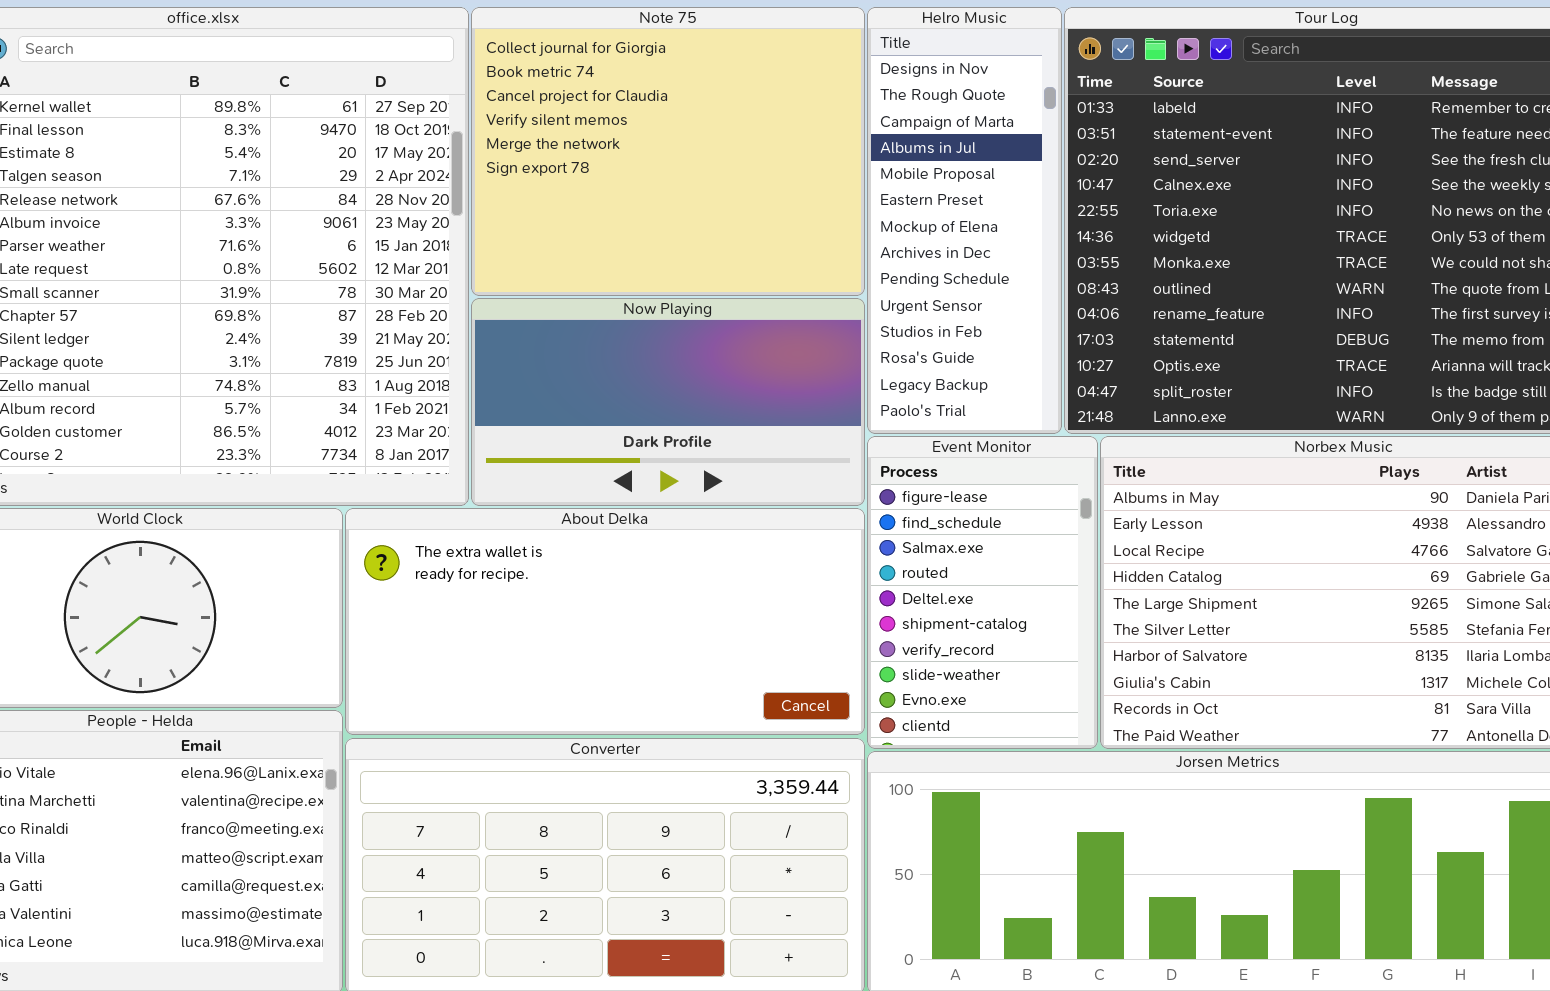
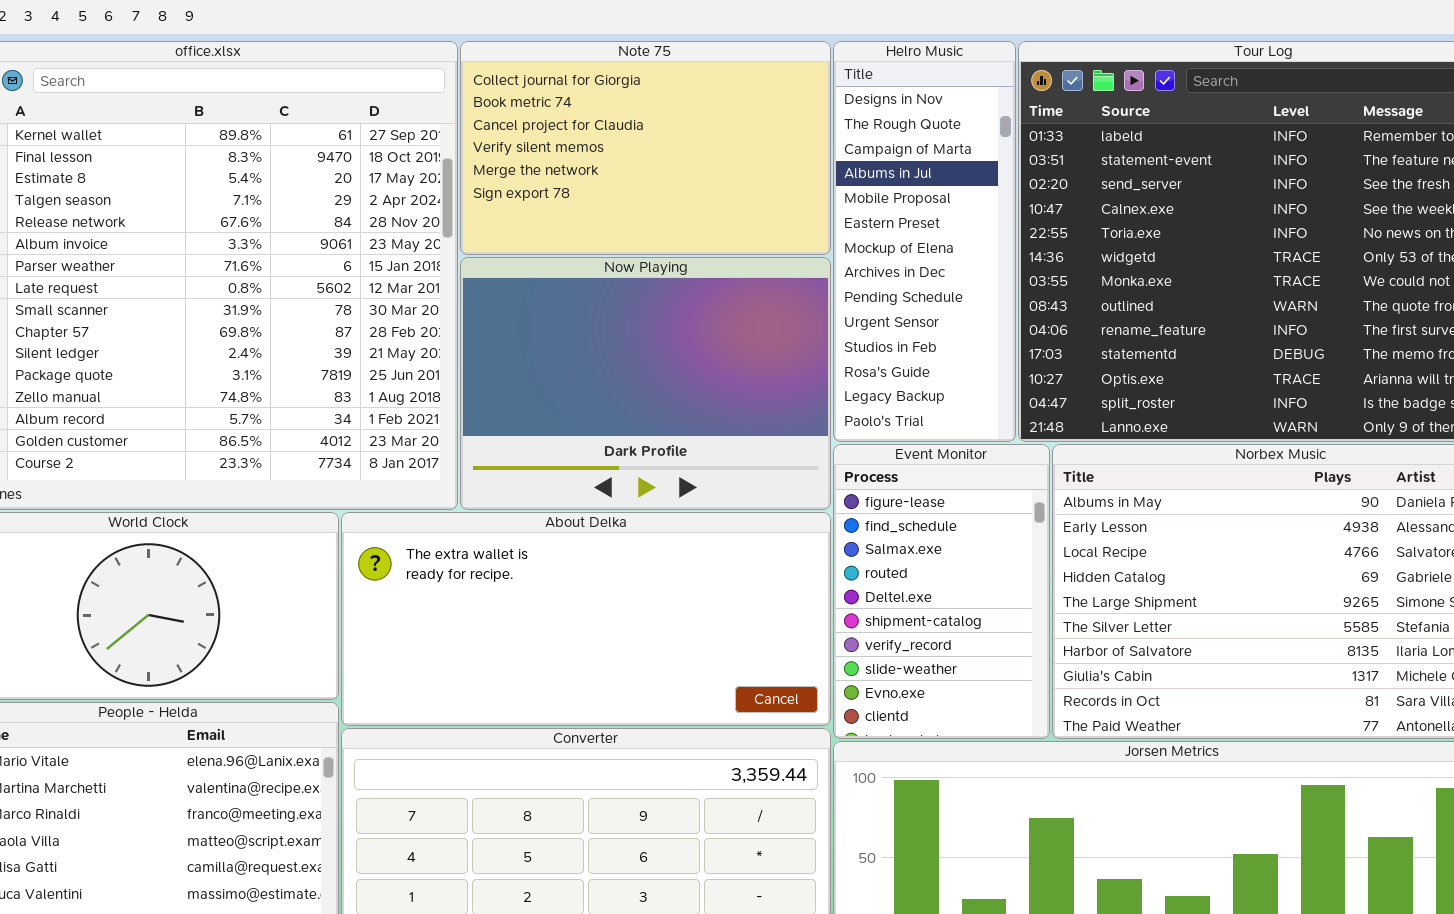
Note 75: [471,7,865,296] -> [460,41,831,255], resized
Now Playing: [471,298,865,506] -> [460,257,831,510], resized

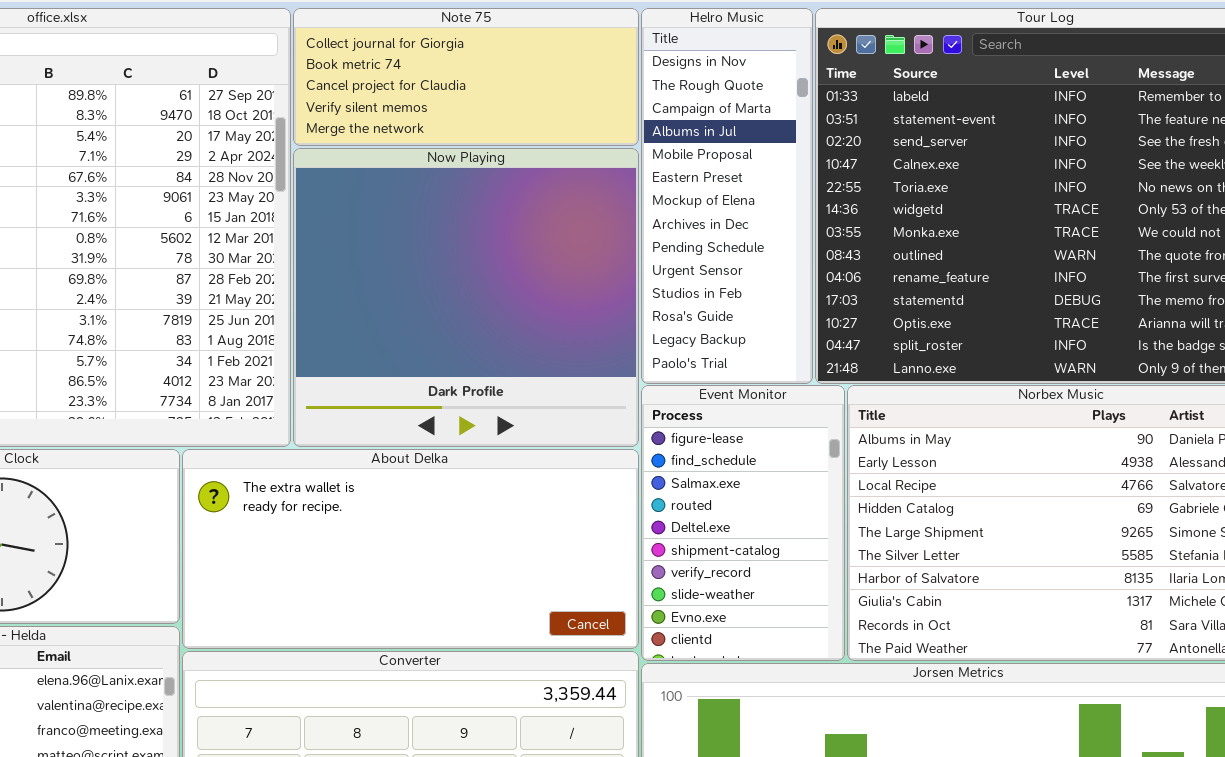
Note 75: [460,41,831,255] -> [293,8,639,146], resized
Now Playing: [460,257,831,510] -> [293,148,639,447], resized

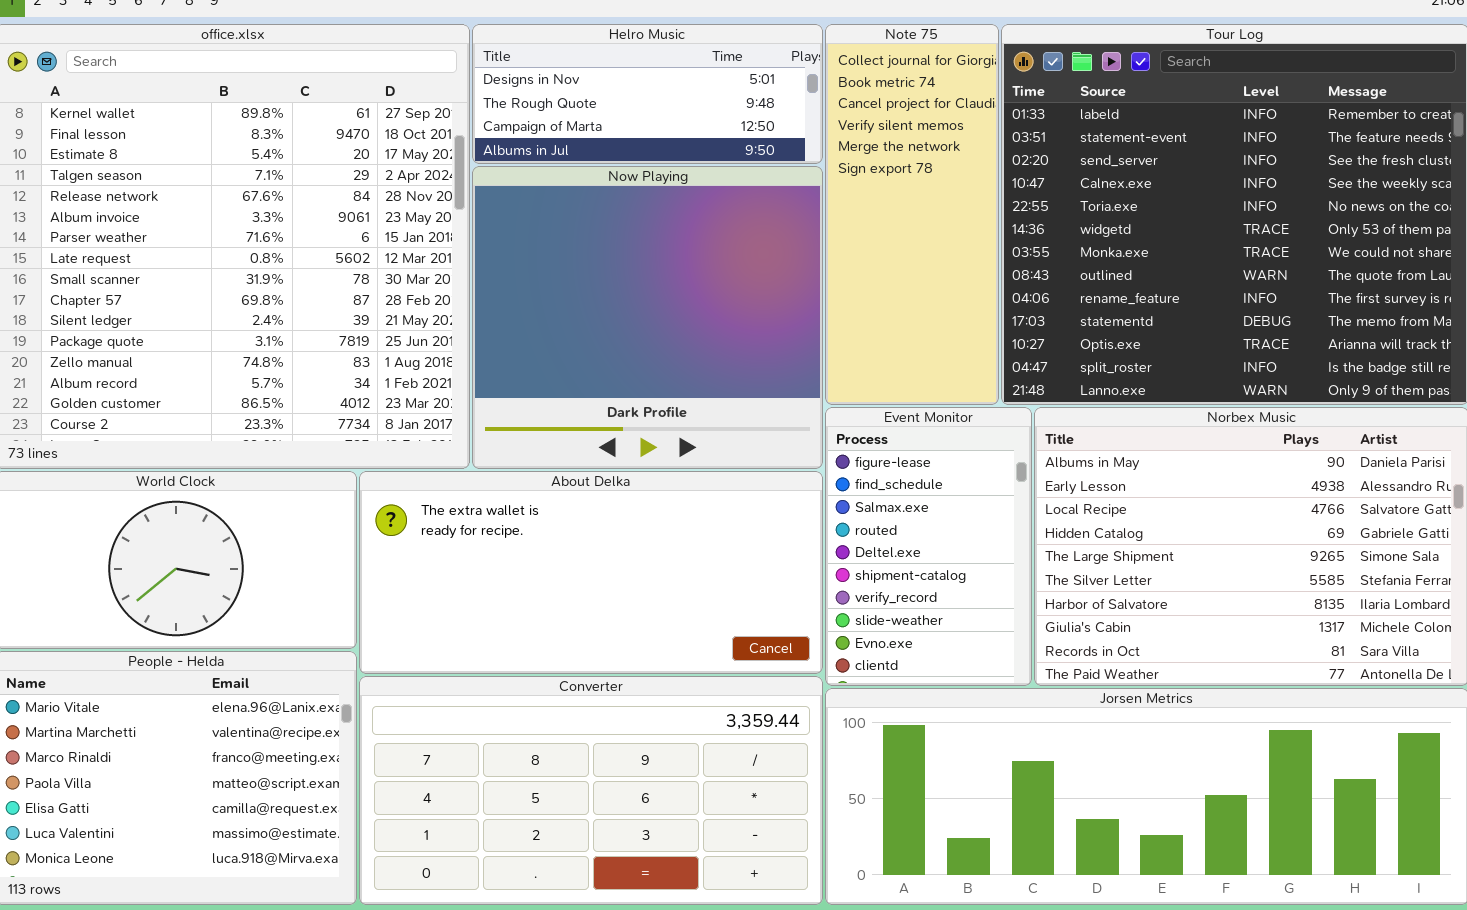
Note 75: [293,8,639,146] -> [825,24,999,405], moved, resized
Helro Music: [641,8,813,384] -> [472,24,823,164], moved, resized

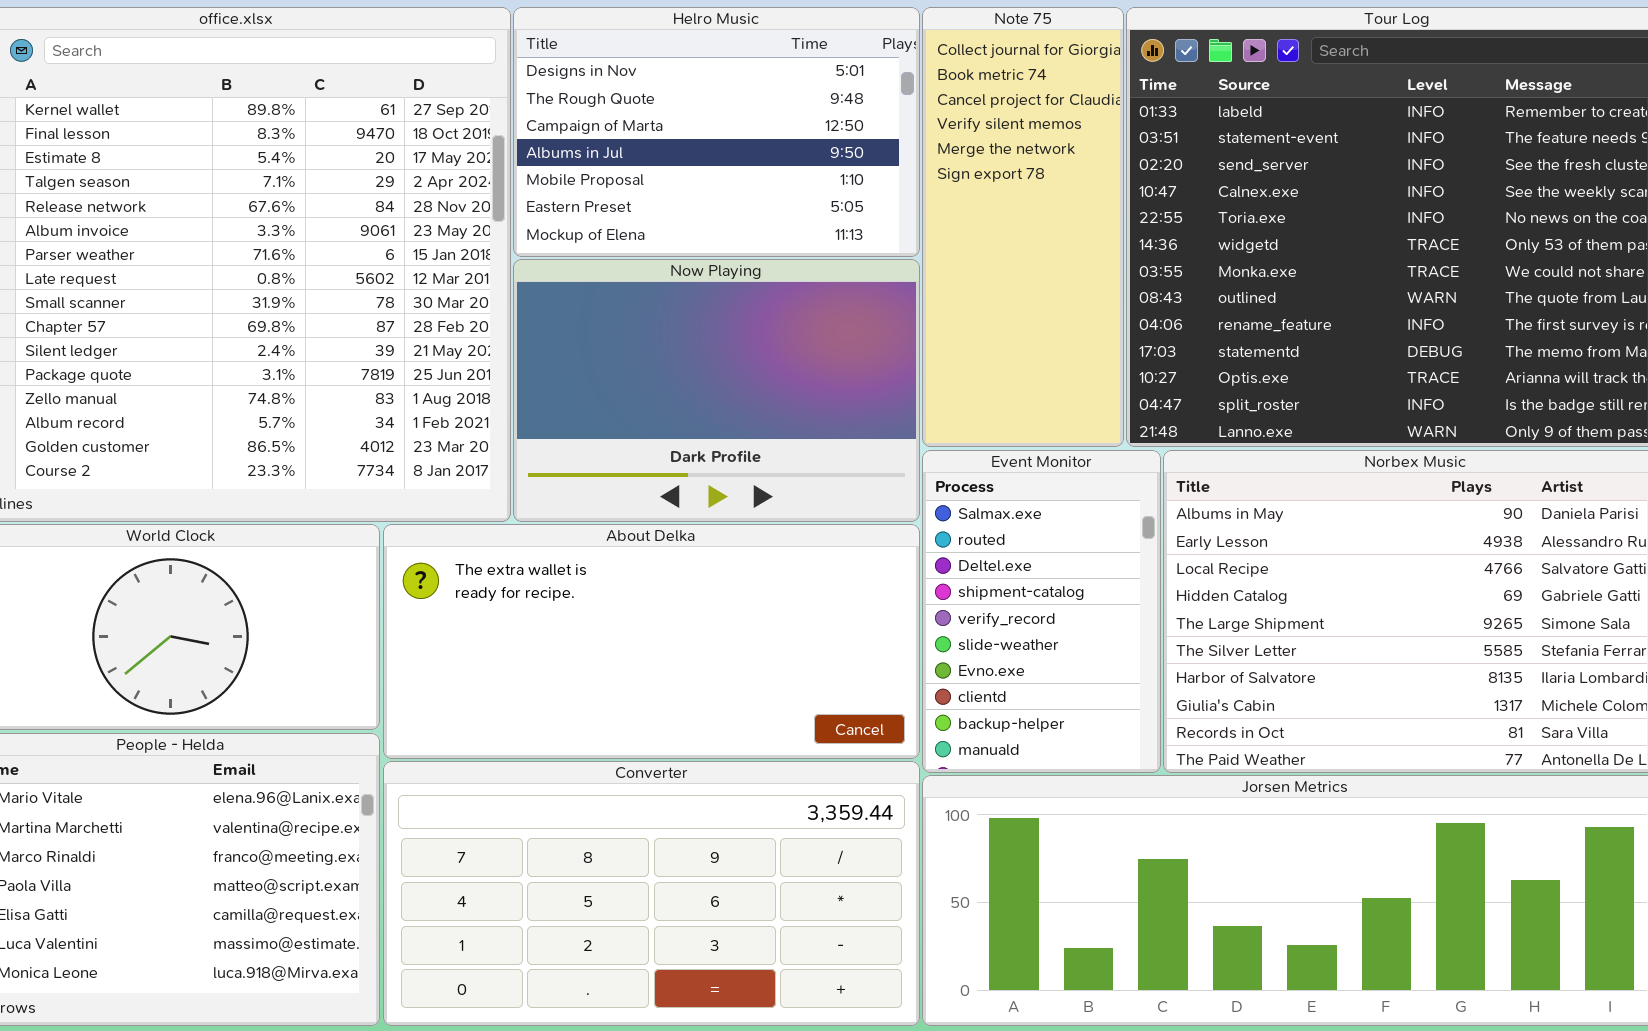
Helro Music: [472,24,823,164] -> [513,7,920,257], resized
Now Playing: [472,166,823,469] -> [513,259,920,522], resized
Event Monitor: [825,407,1032,686] -> [922,450,1161,773], scrolled down 2 rows

